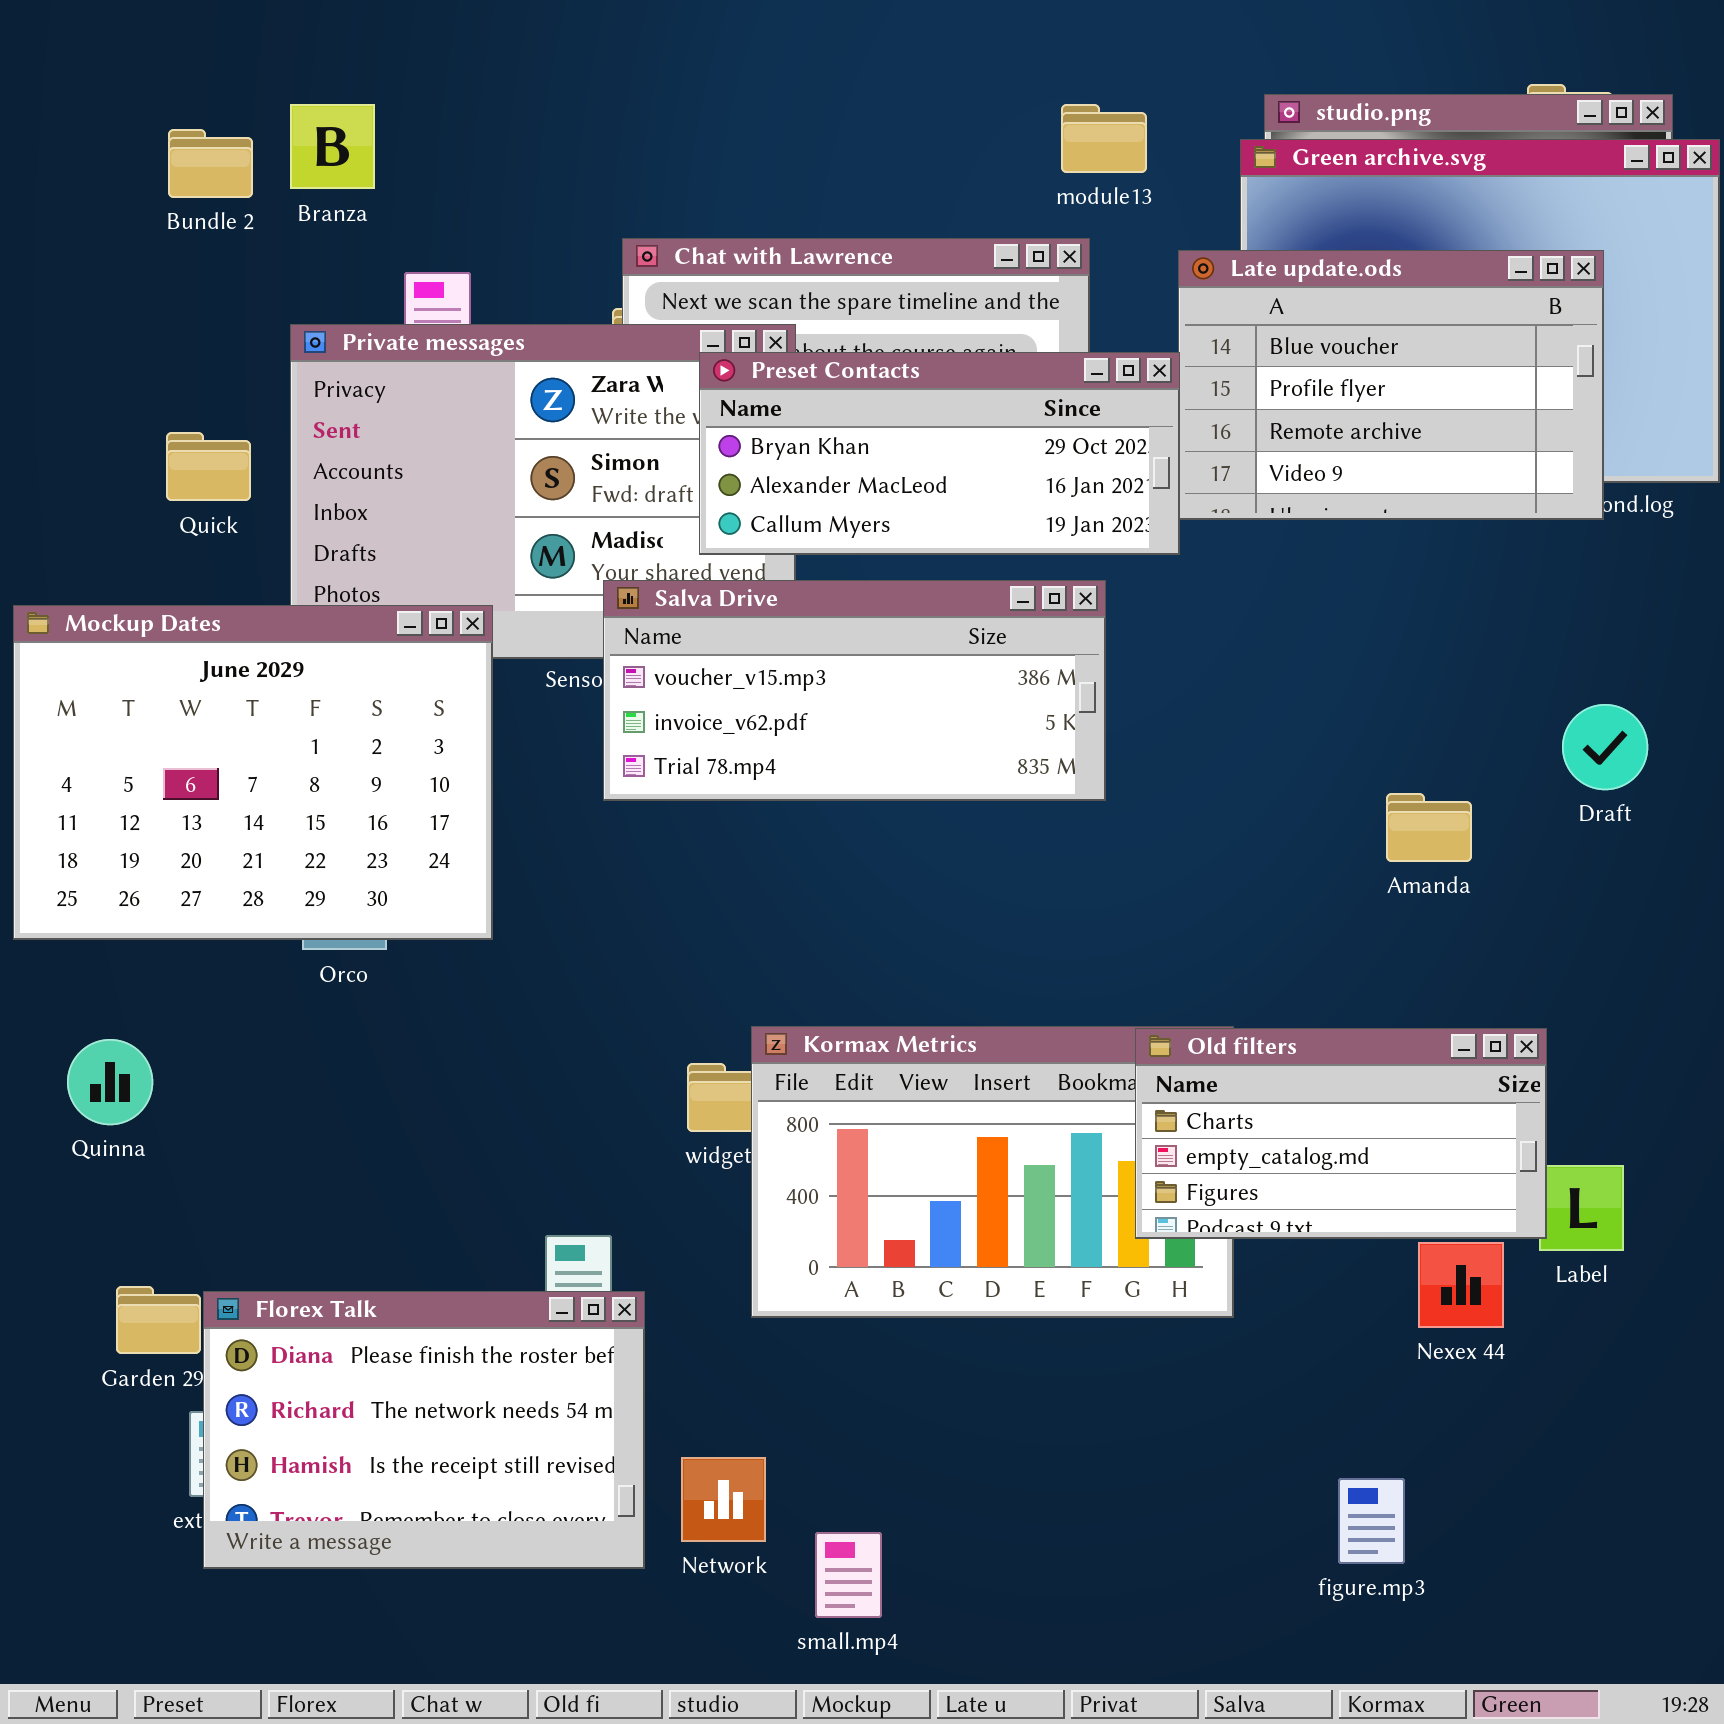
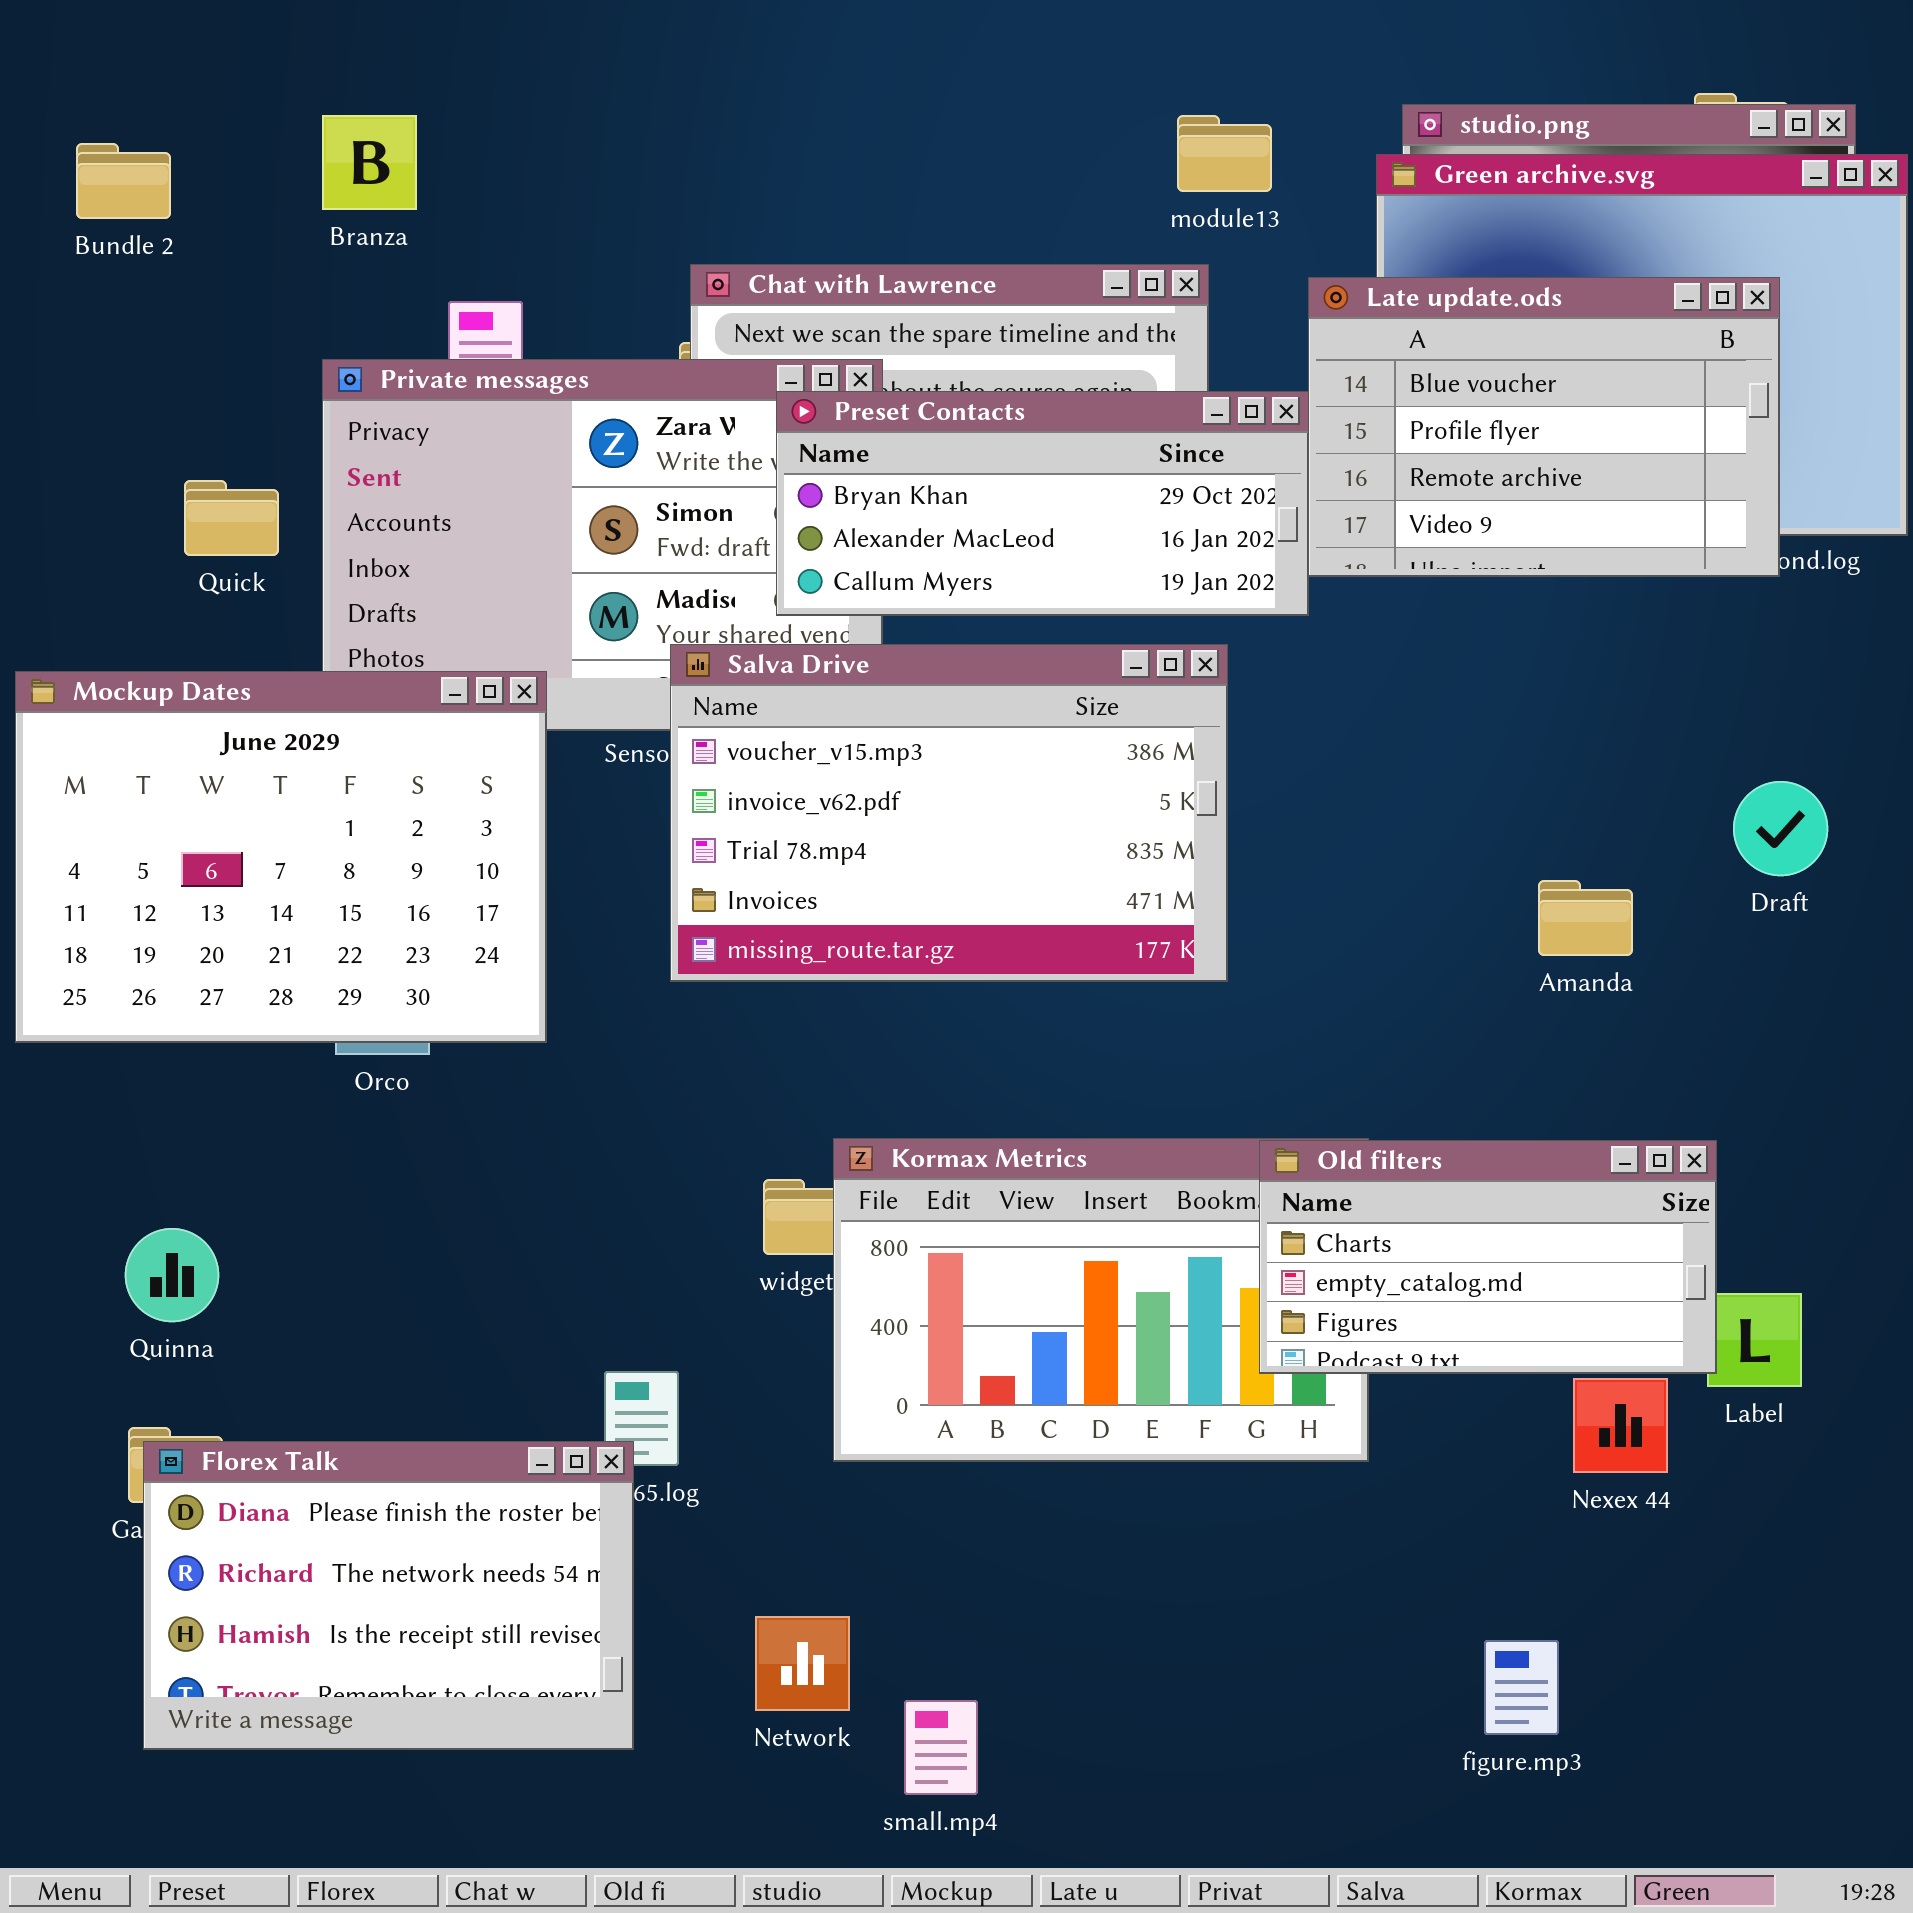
Bundle 2: [168,129,253,198] -> [76,143,171,219], moved
Salva Drive: [603,580,1106,801] -> [670,644,1228,982], resized
Quinna: [67,1039,153,1125] -> [125,1228,219,1322], moved
Florex Talk: [203,1291,645,1569] -> [143,1441,634,1750], moved

